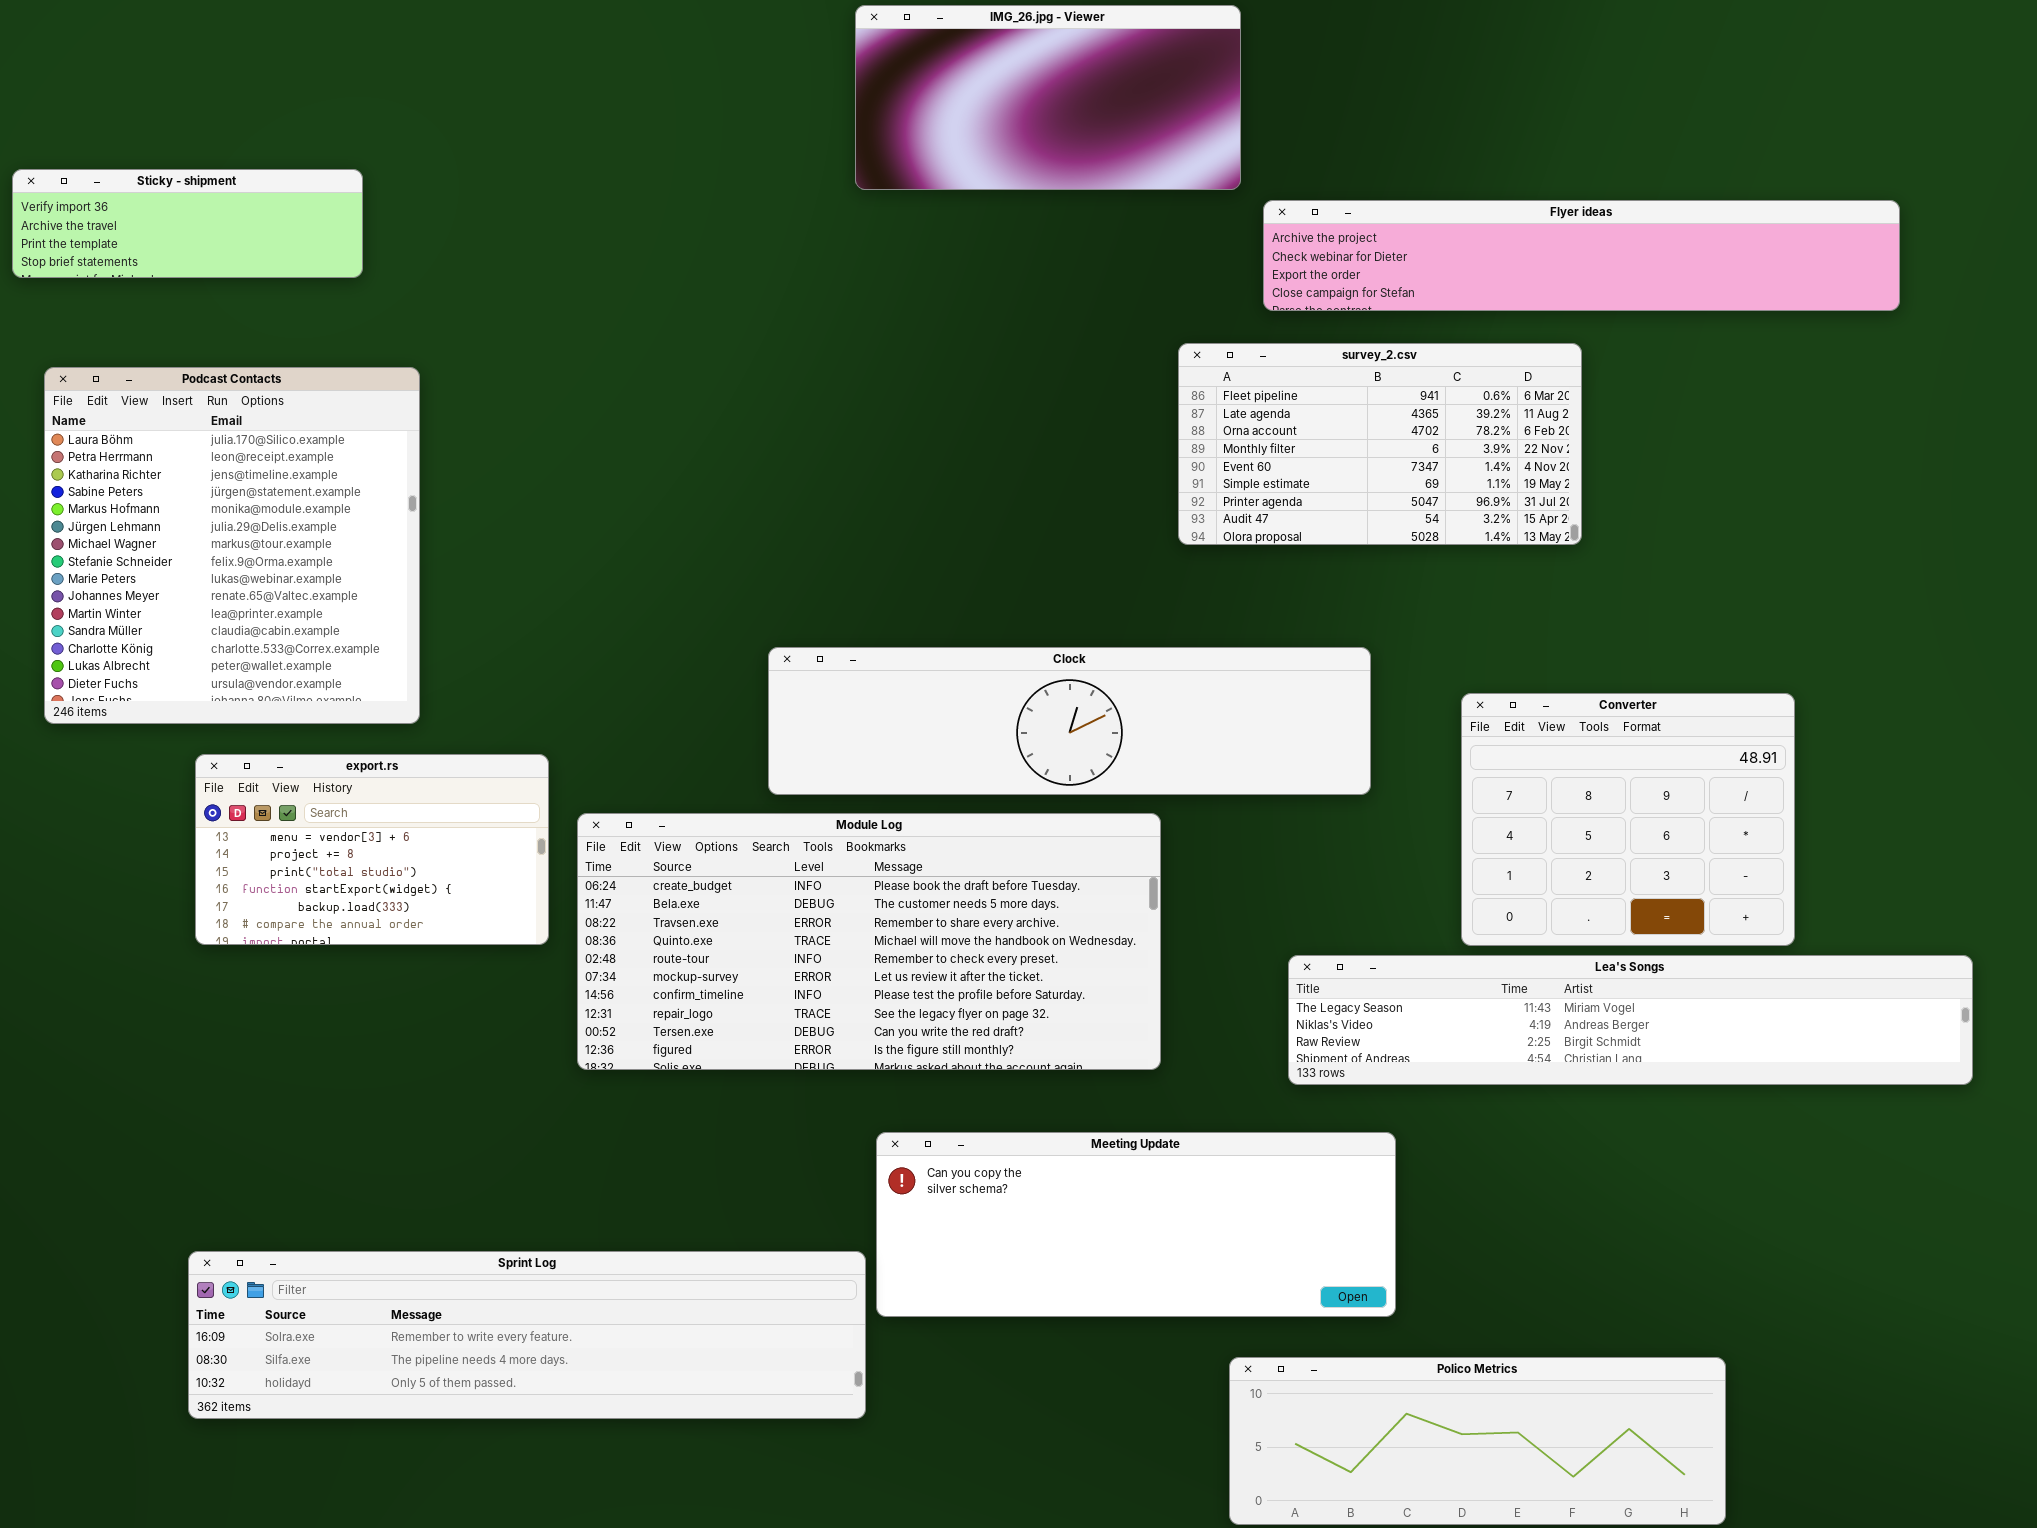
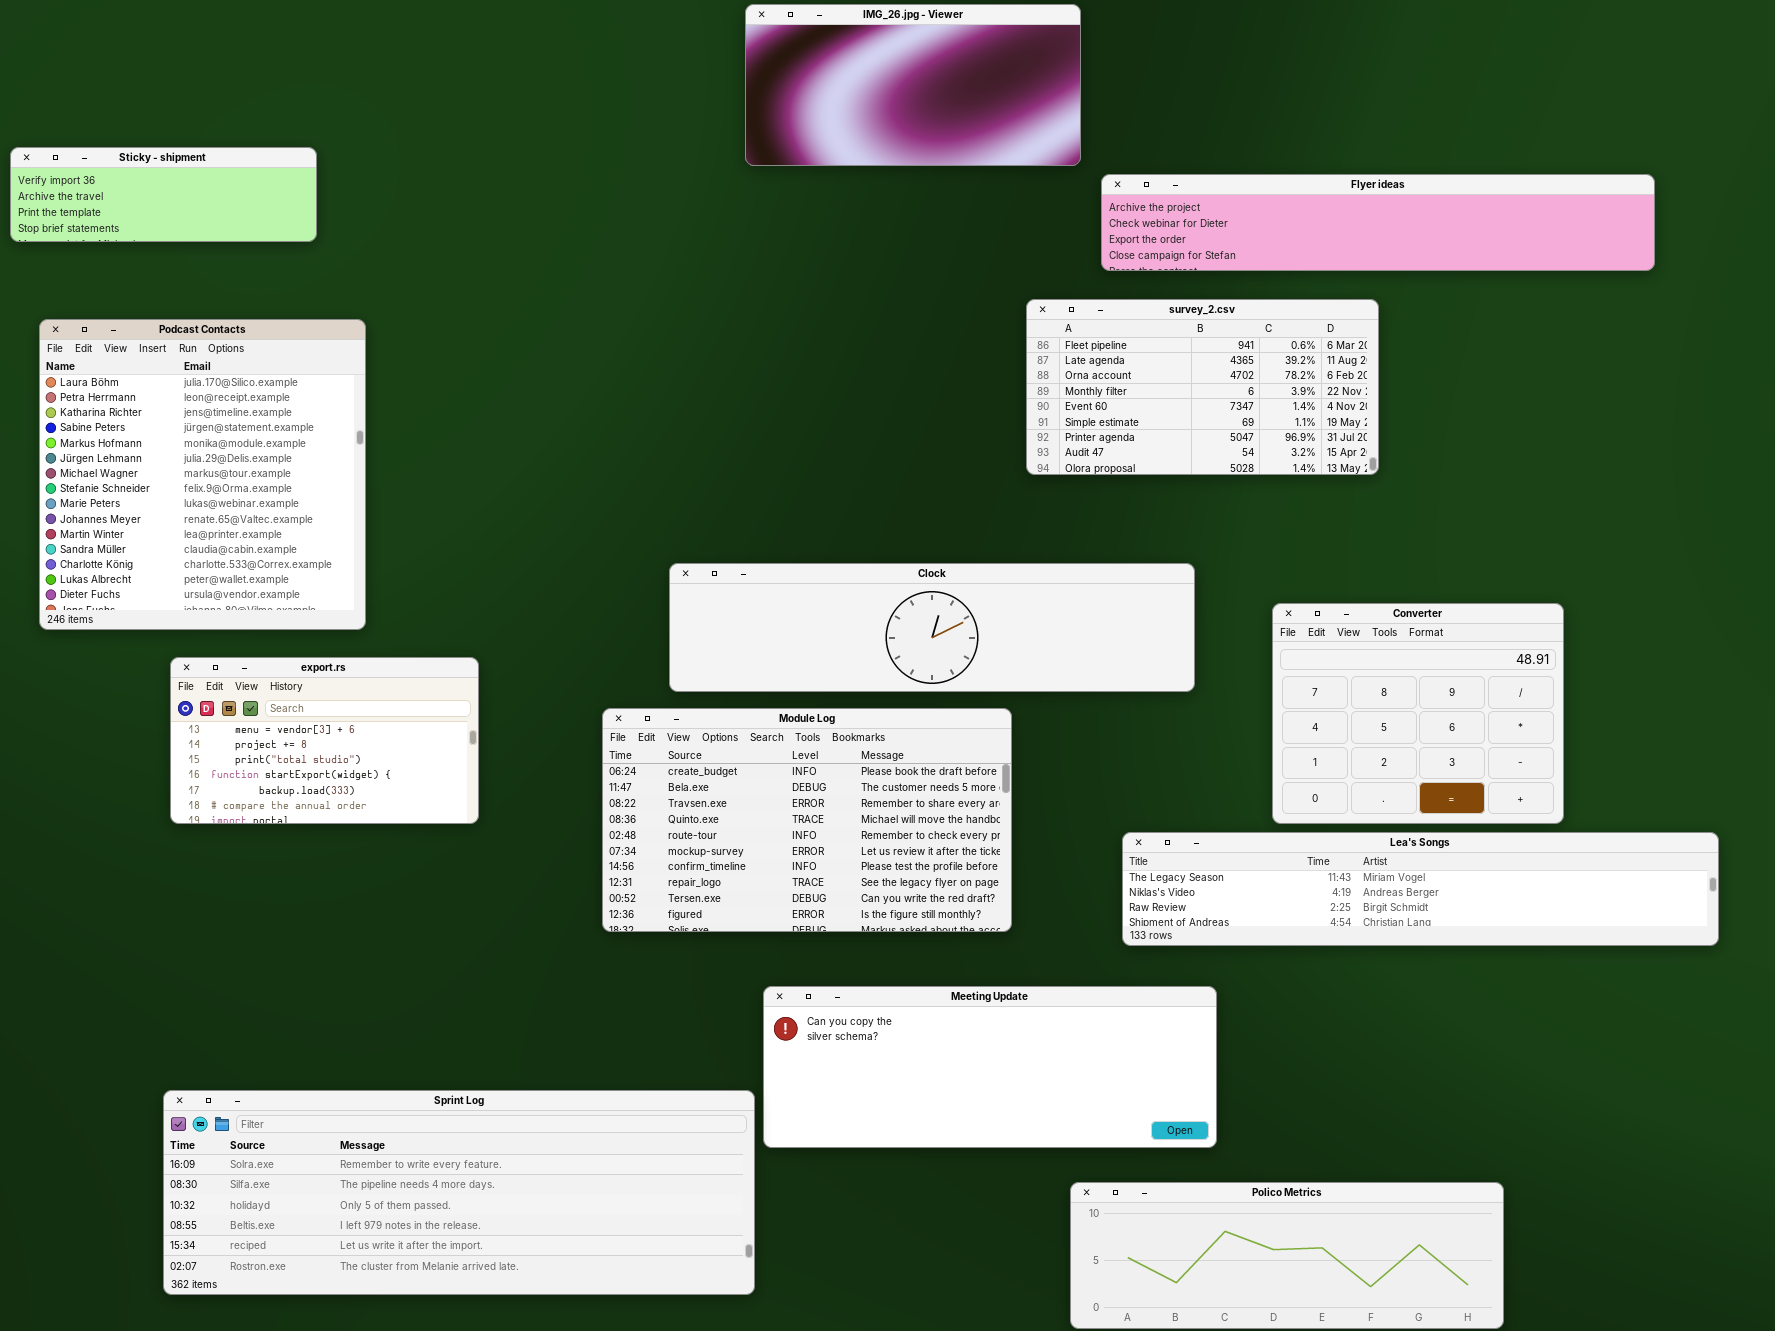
Module Log: [577,813,1161,1070] -> [602,708,1012,932], resized
Sprint Log: [188,1251,866,1419] -> [163,1090,755,1295], resized

